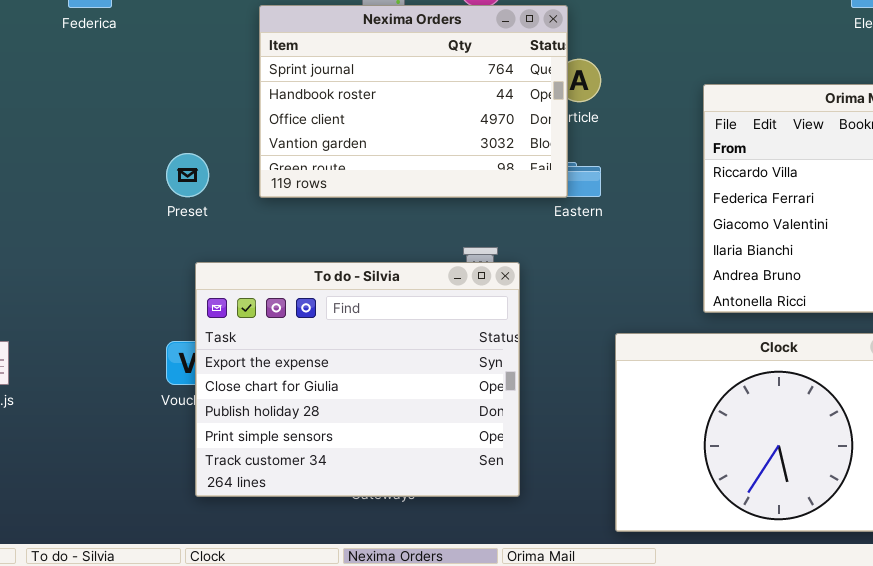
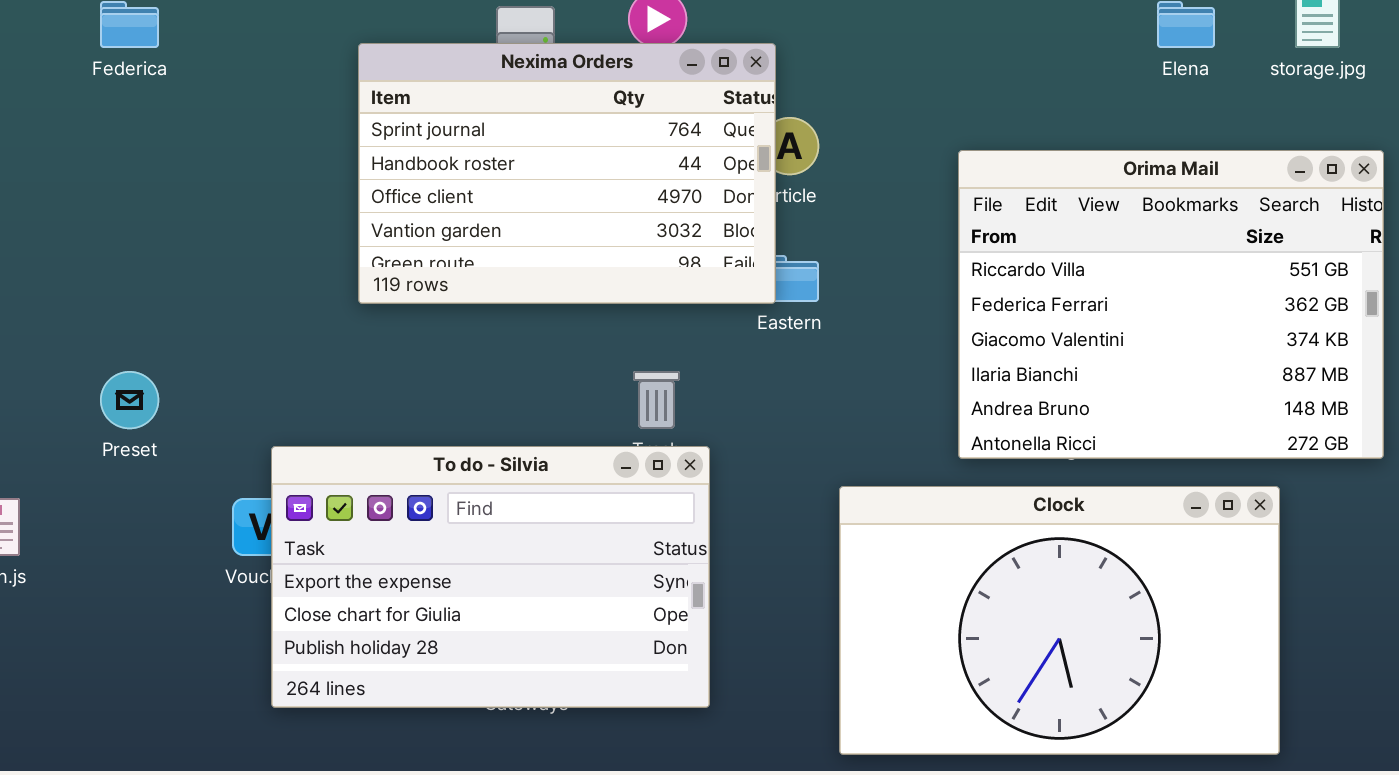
Preset: [166,153,209,197] -> [100,371,159,429], moved
To do - Silvia: [195,262,520,497] -> [271,446,710,708], resized

